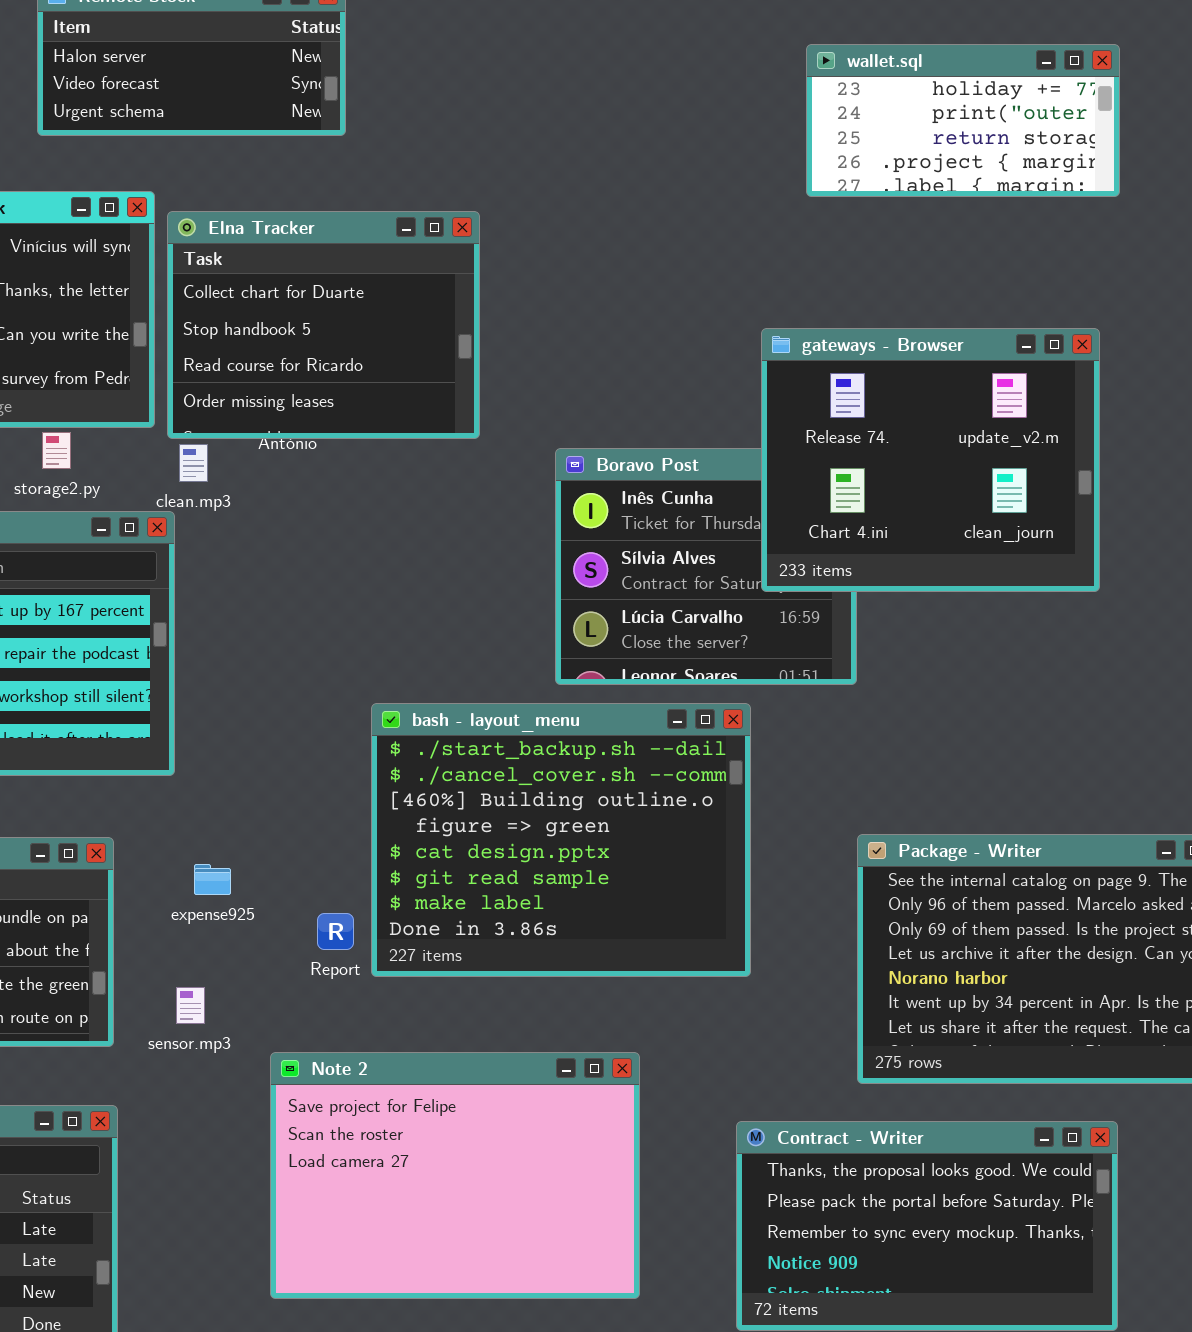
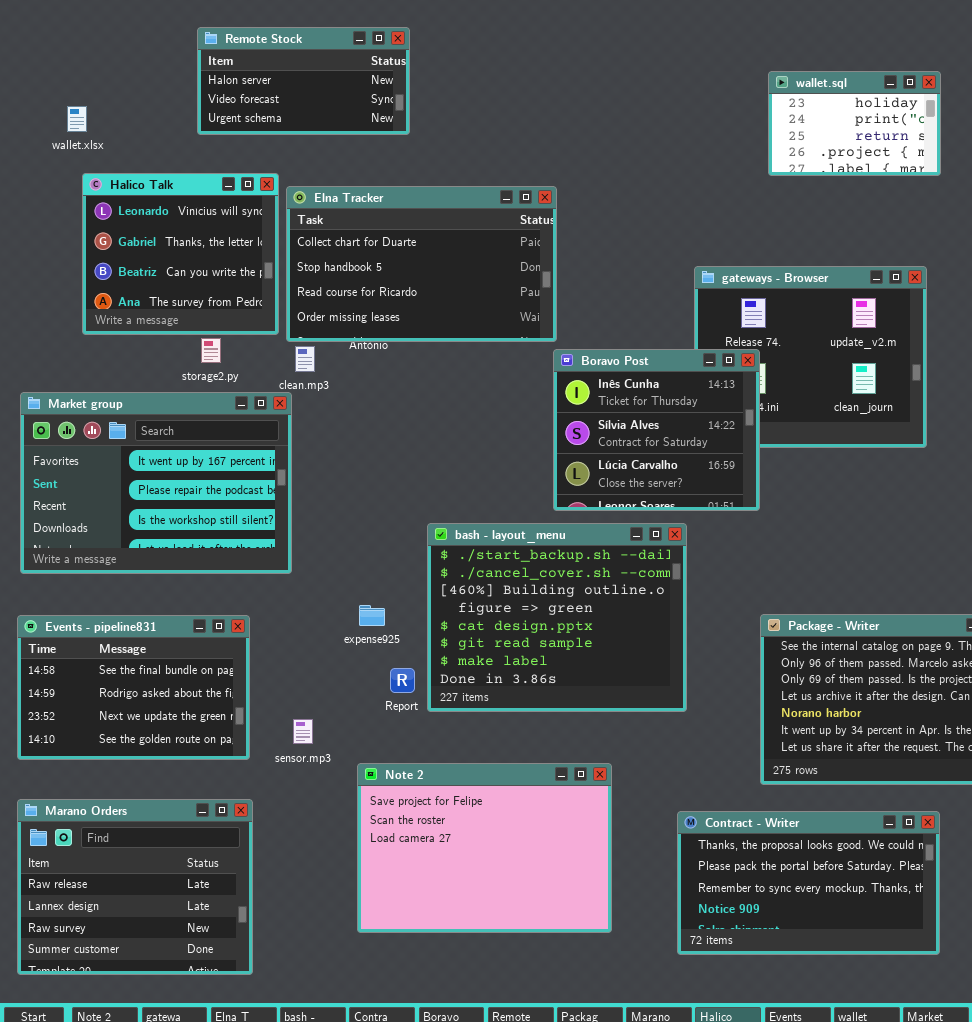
wallet.sql: [806,44,1120,197] -> [768,71,941,176], resized
Elna Tracker: [167,211,480,439] -> [286,186,557,342], resized
Boravo Post: [555,448,857,685] -> [553,349,760,511], raised
expense925: [194,864,231,895] -> [359,605,385,626], moved

